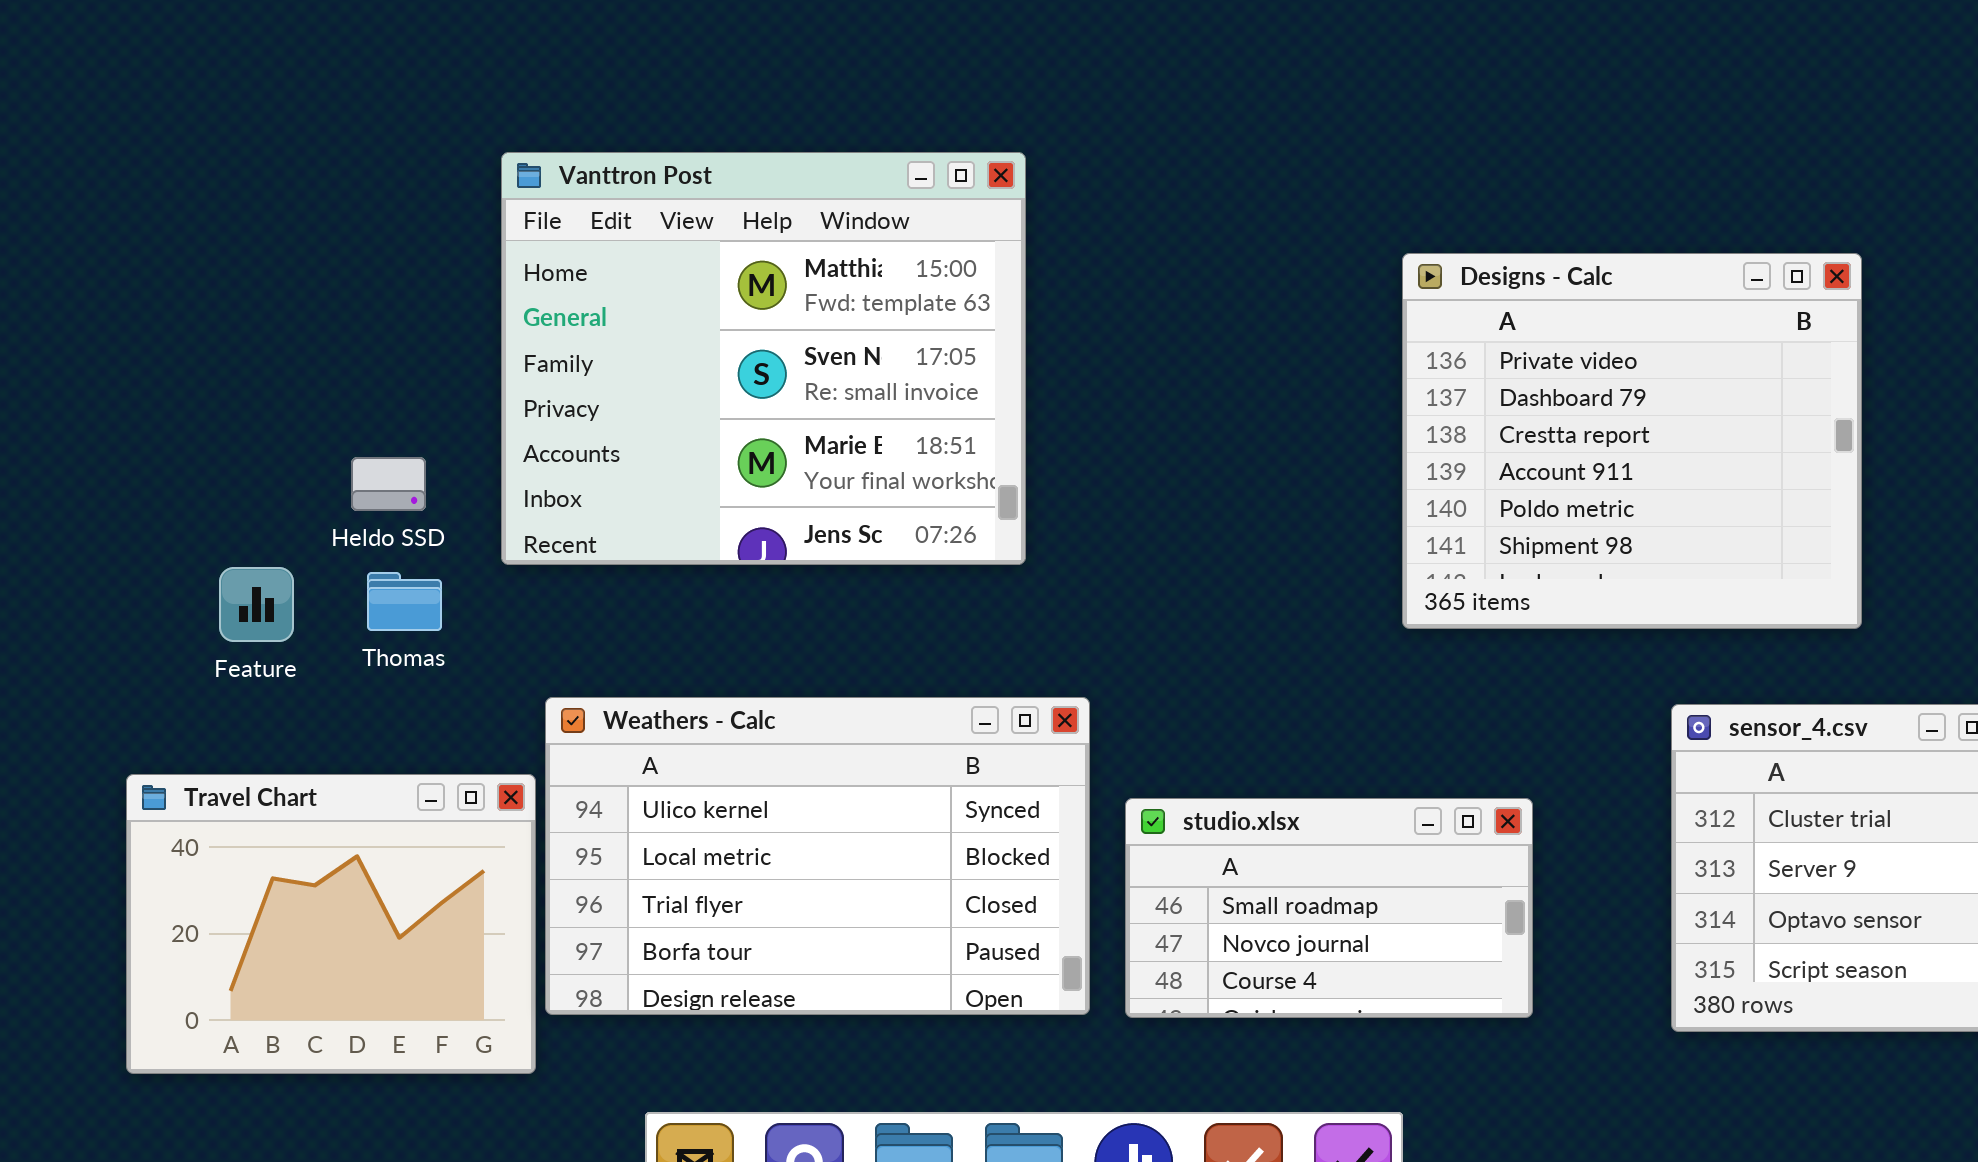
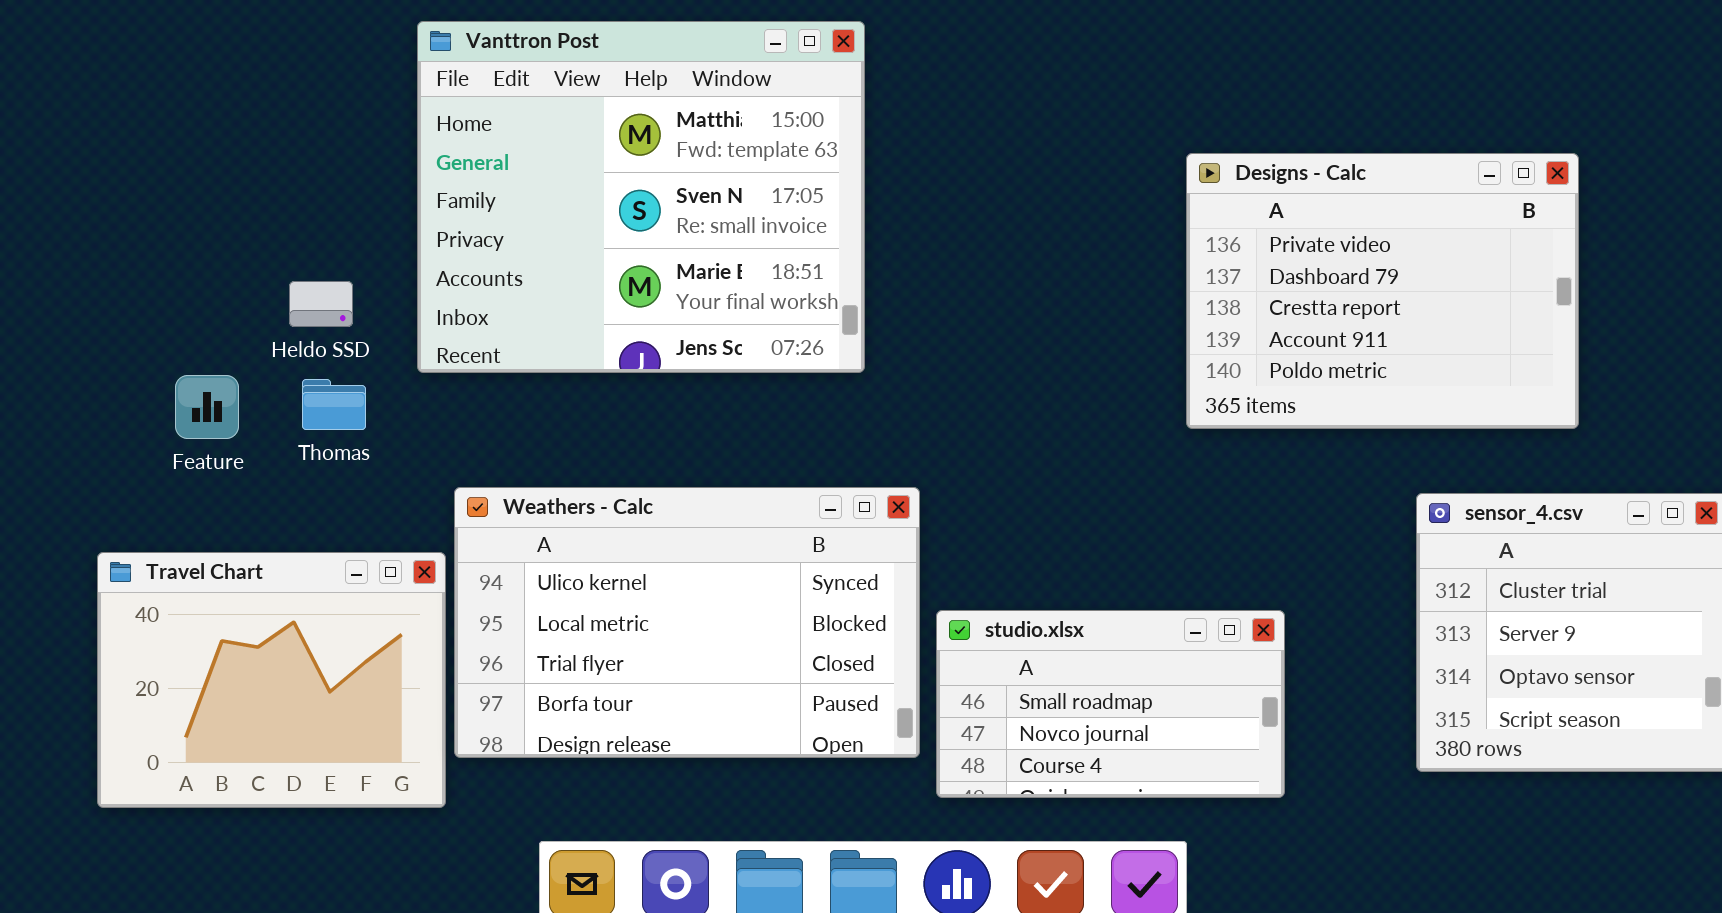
Designs - Calc: [1402,253,1862,629] -> [1186,153,1579,429], resized
studio.xlsx: [1125,798,1533,1018] -> [936,610,1285,798], moved

